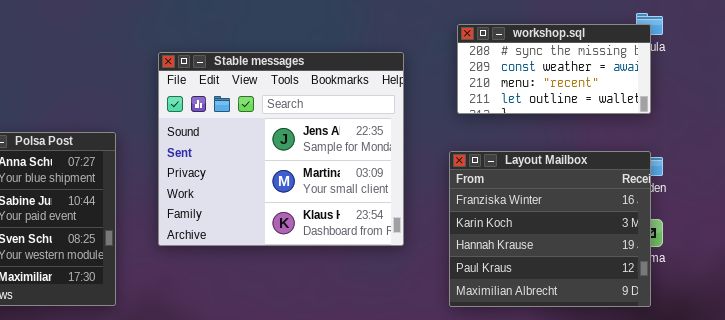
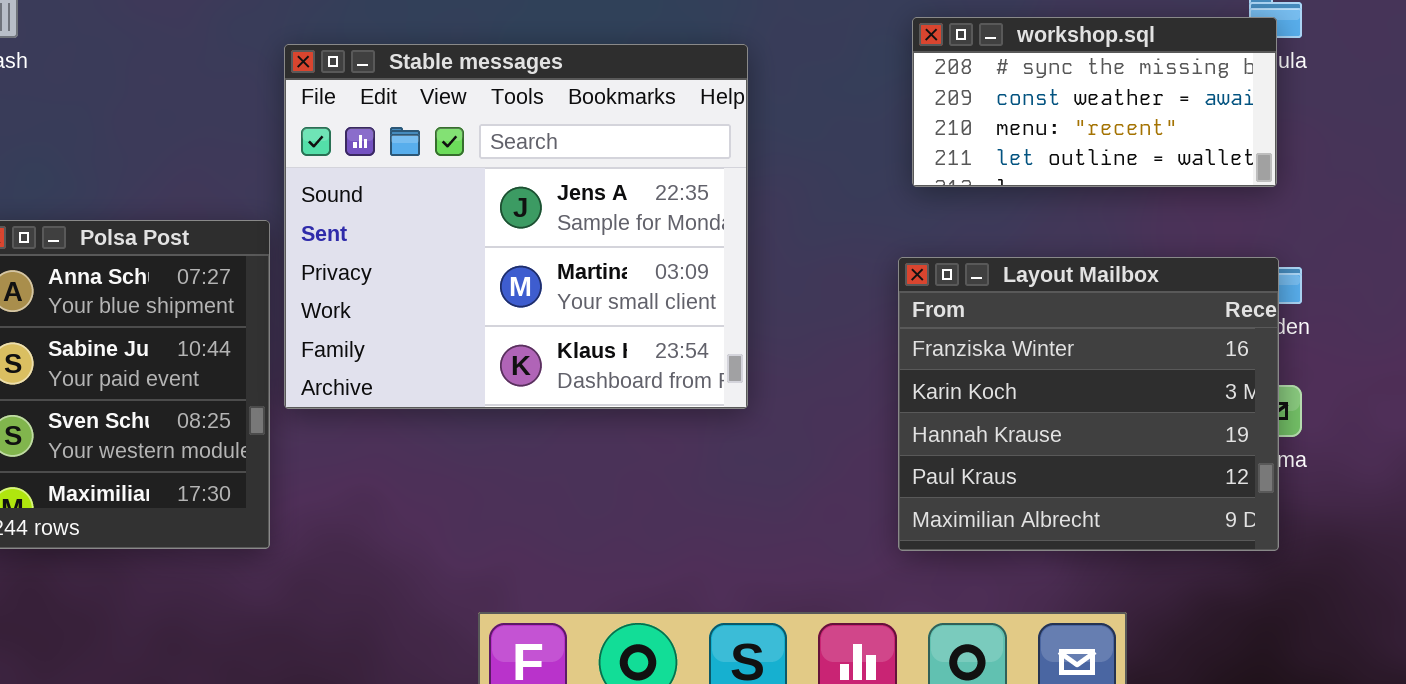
Stable messages: [158,52,404,246] -> [284,44,748,409], moved

